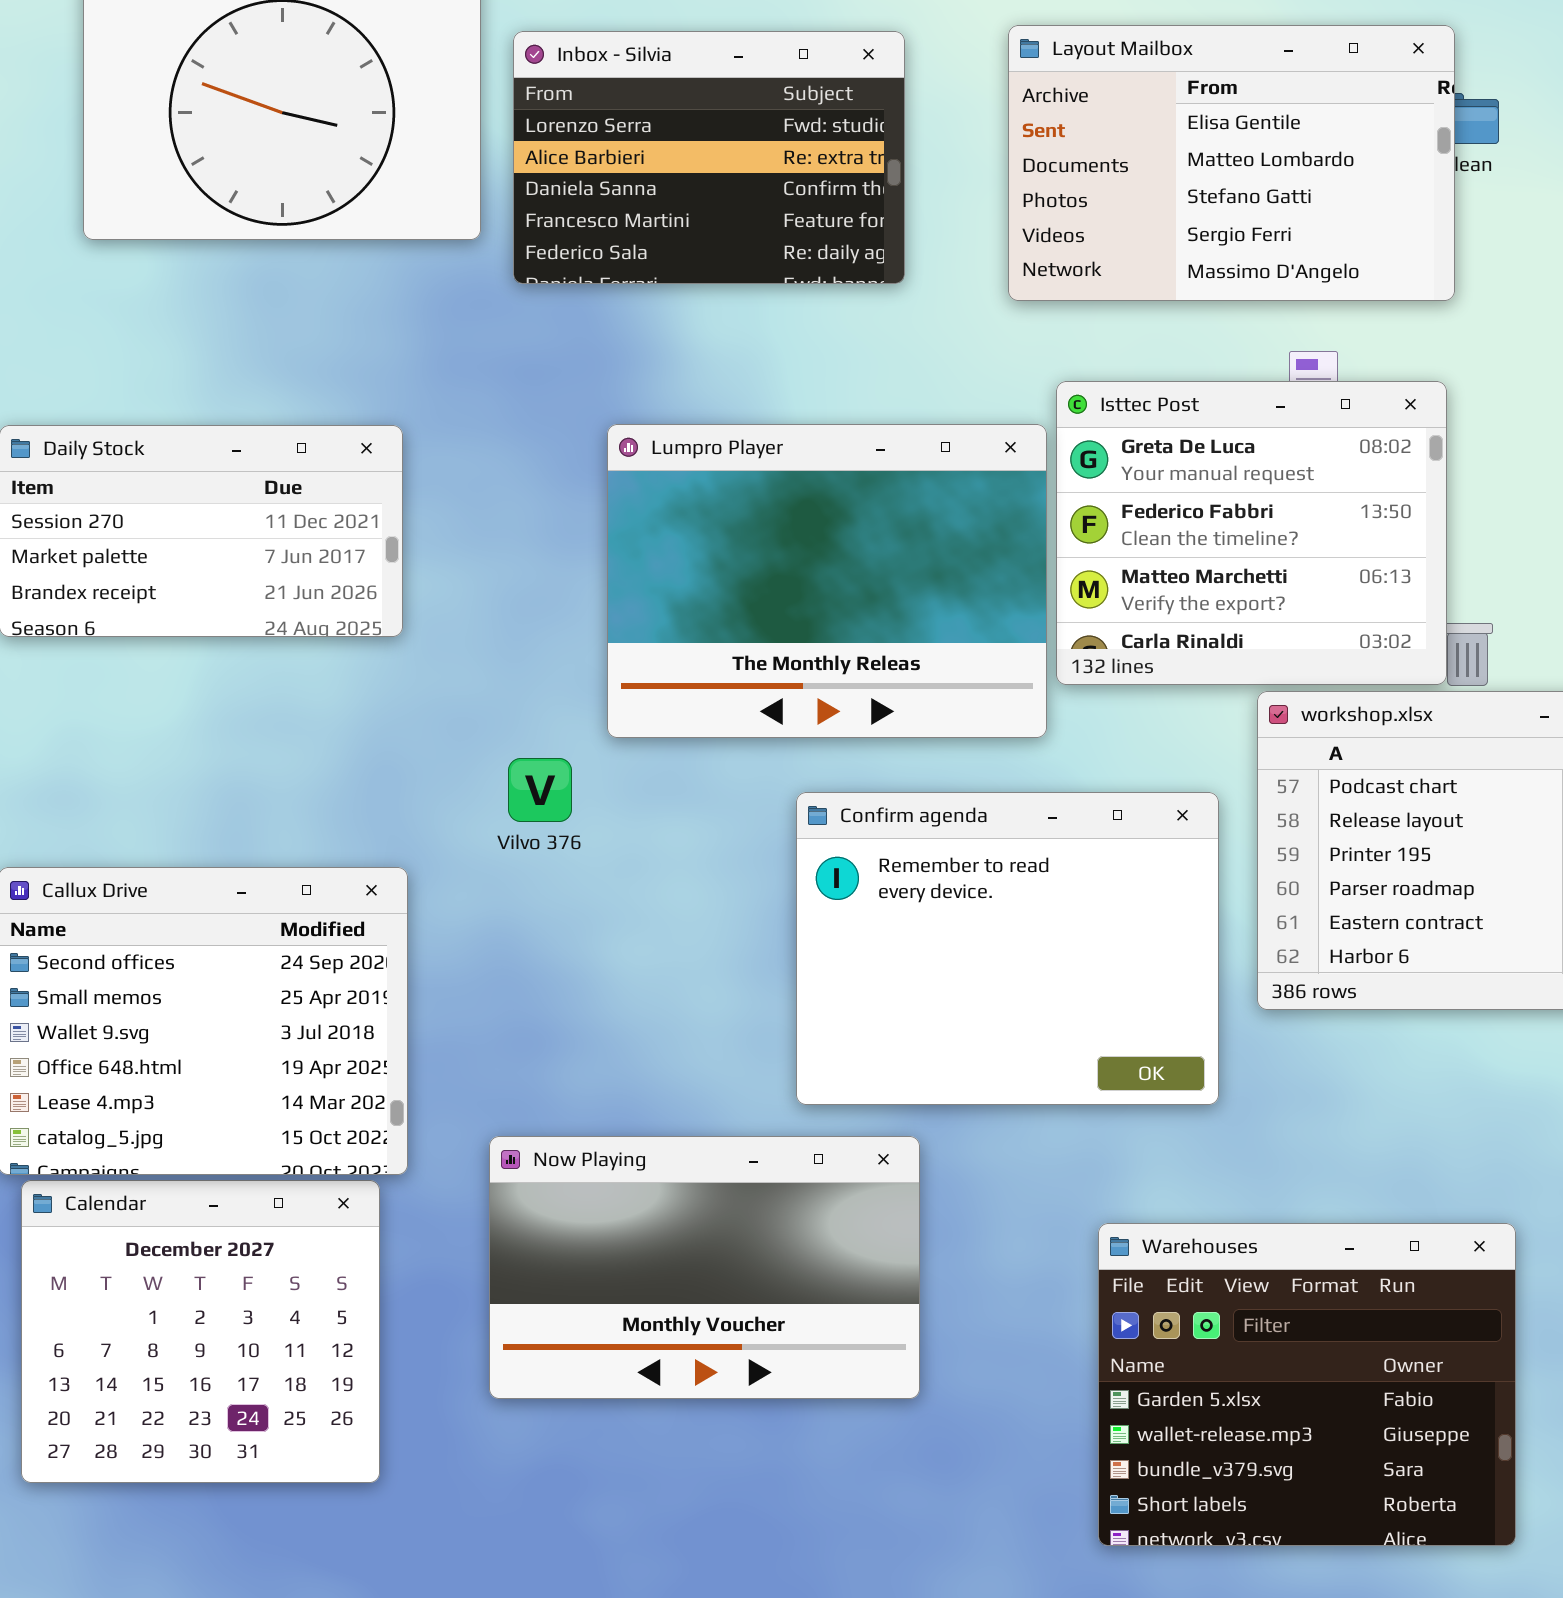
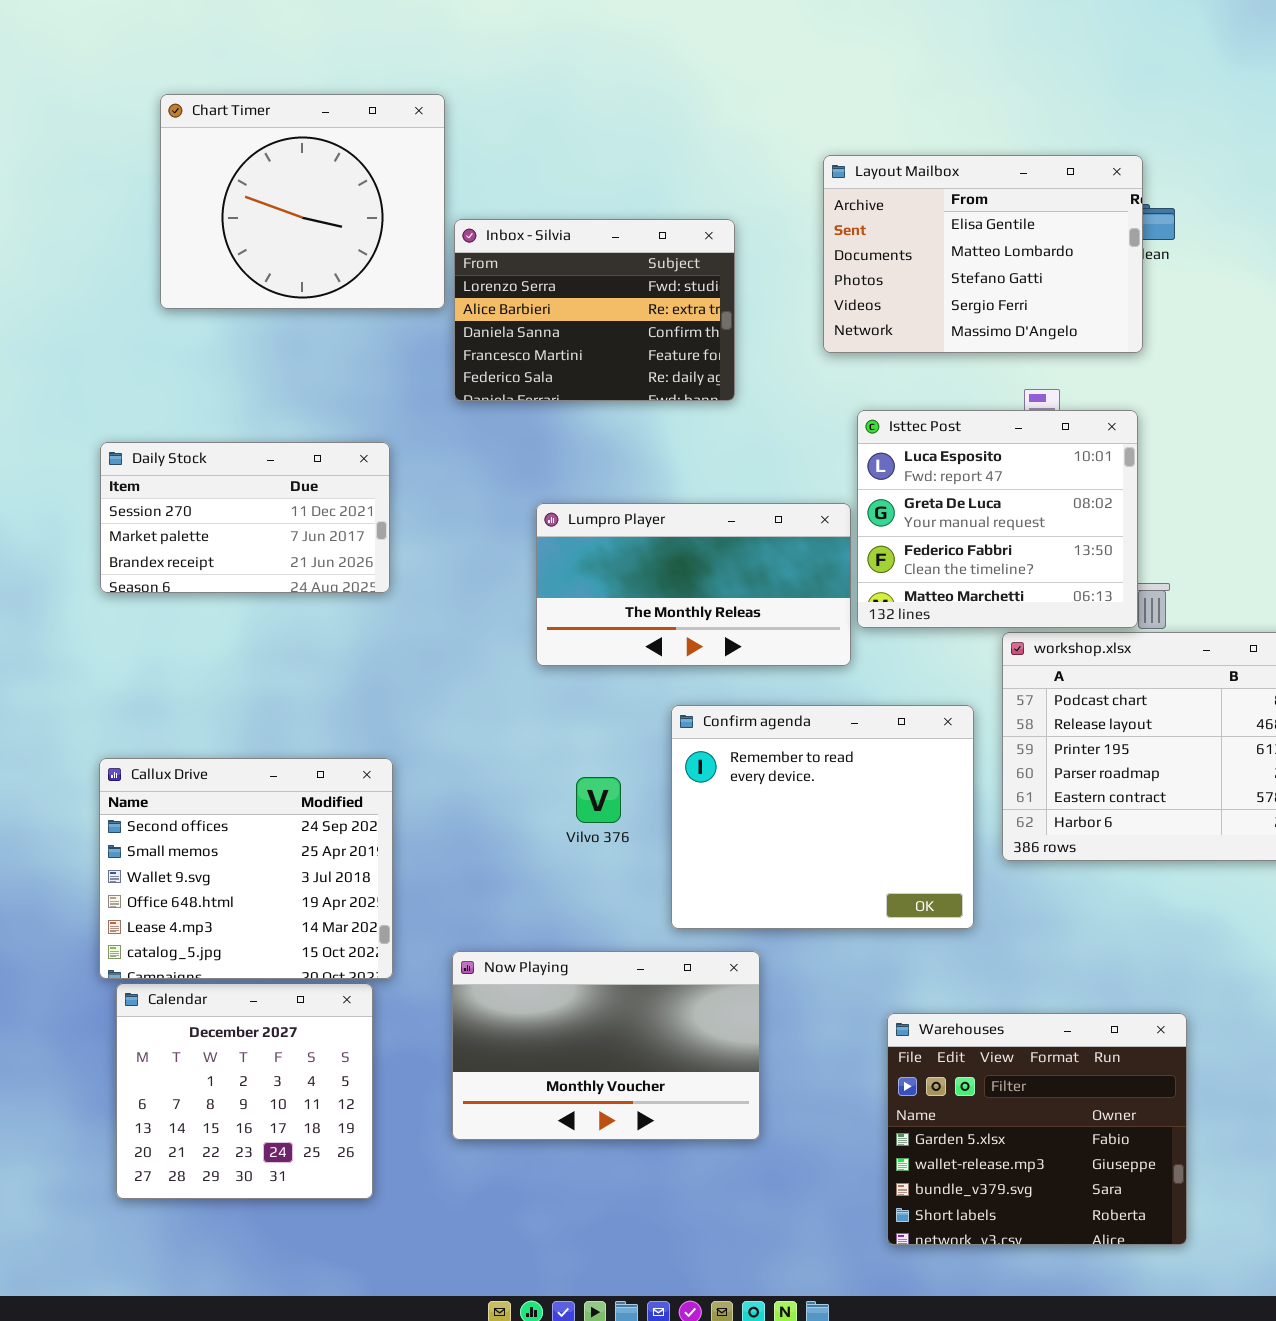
Inbox - Silvia: [513,31,905,284] -> [454,219,735,401], moved
Isttec Post: [1056,381,1447,685] -> [857,410,1138,628], scrolled up 1 row
Lumpro Player: [607,424,1047,738] -> [536,503,851,666], resized
Vilvo 376: [508,758,572,822] -> [576,777,621,823], moved

